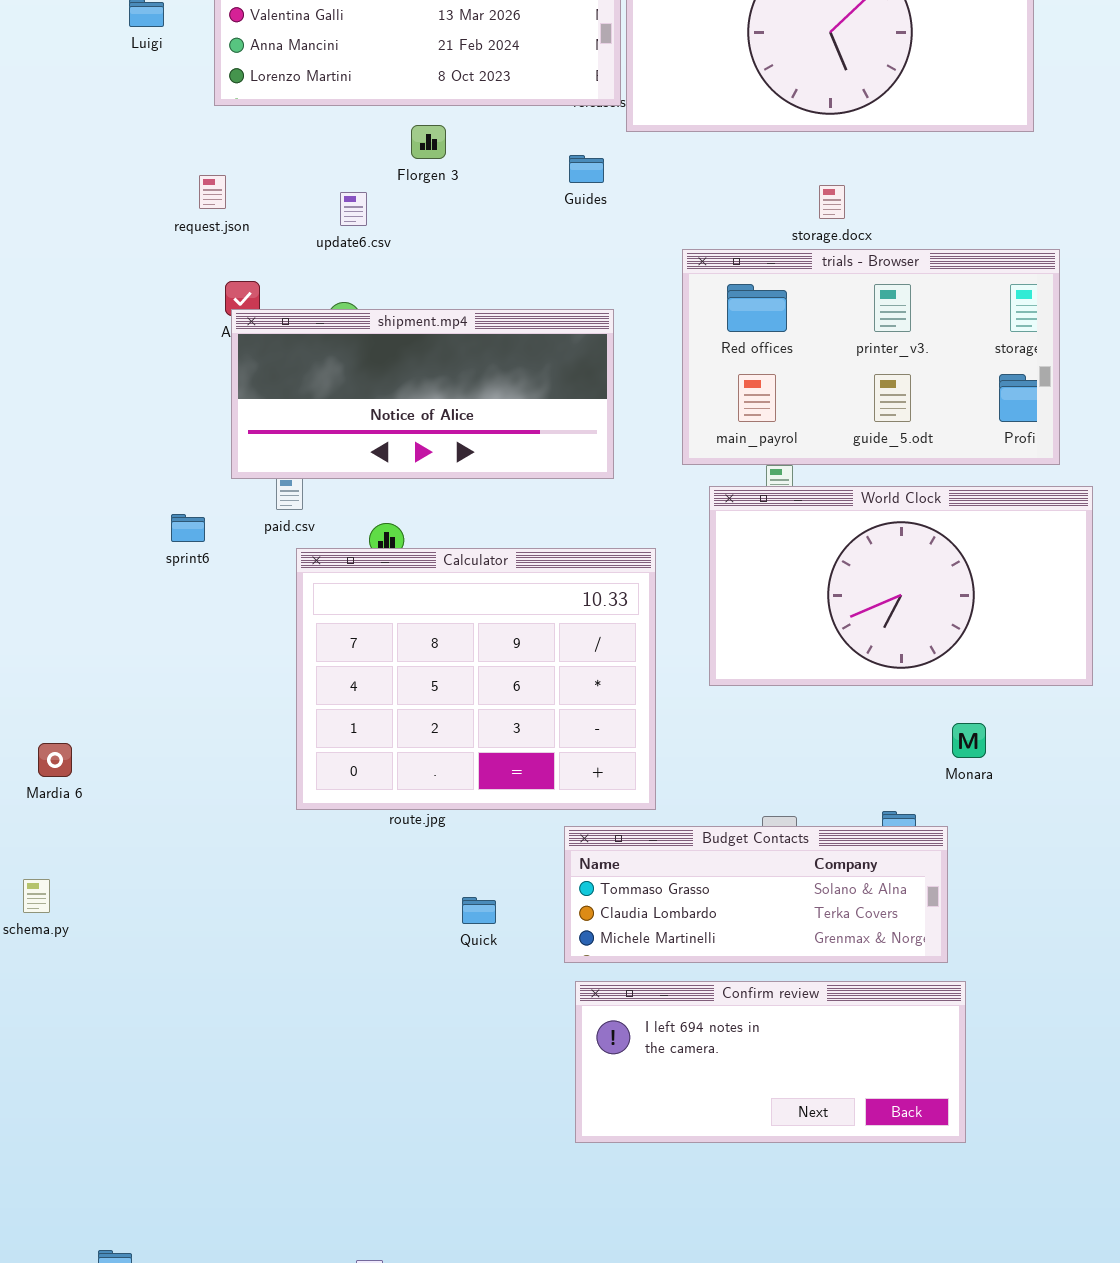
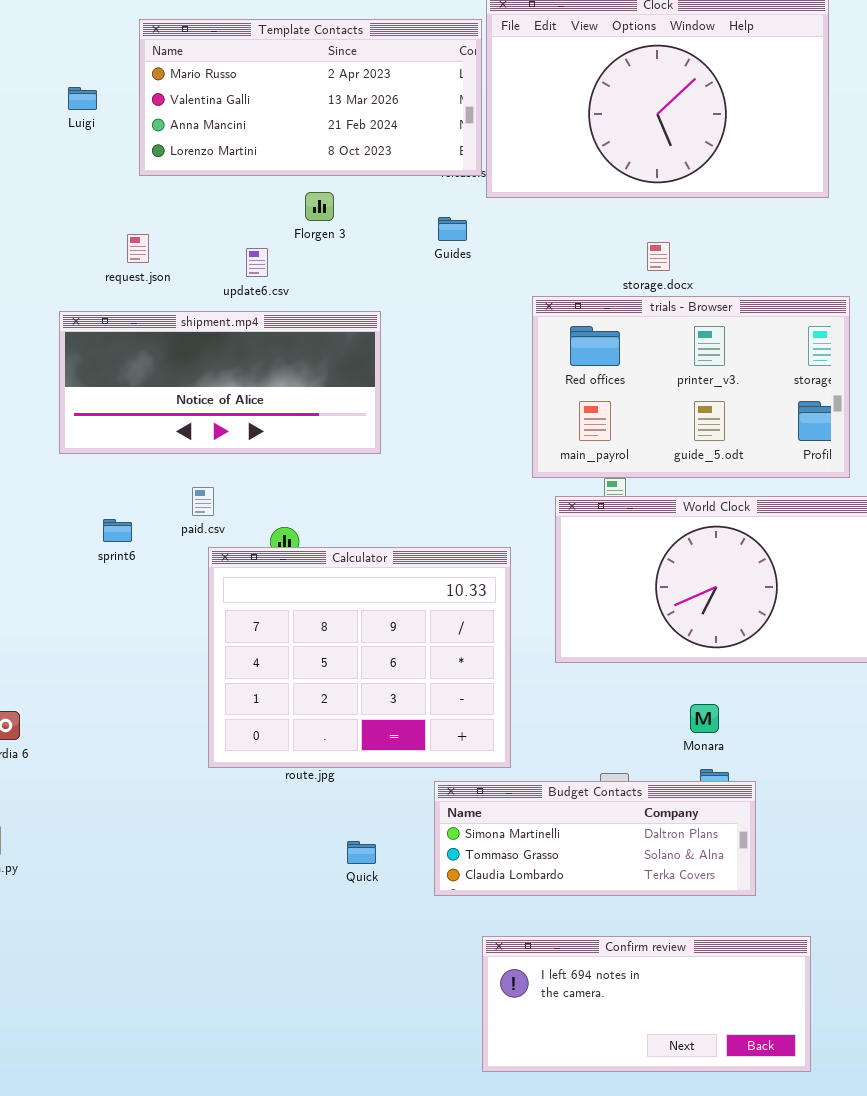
shipment.mp4: [231,309,614,479] -> [59,311,381,454], moved
Monara: [952,723,986,758] -> [690,704,719,733], moved
Budget Contacts: [564,826,948,963] -> [434,781,756,896], scrolled up 1 row
Confirm review: [575,981,966,1143] -> [482,936,811,1072], moved

